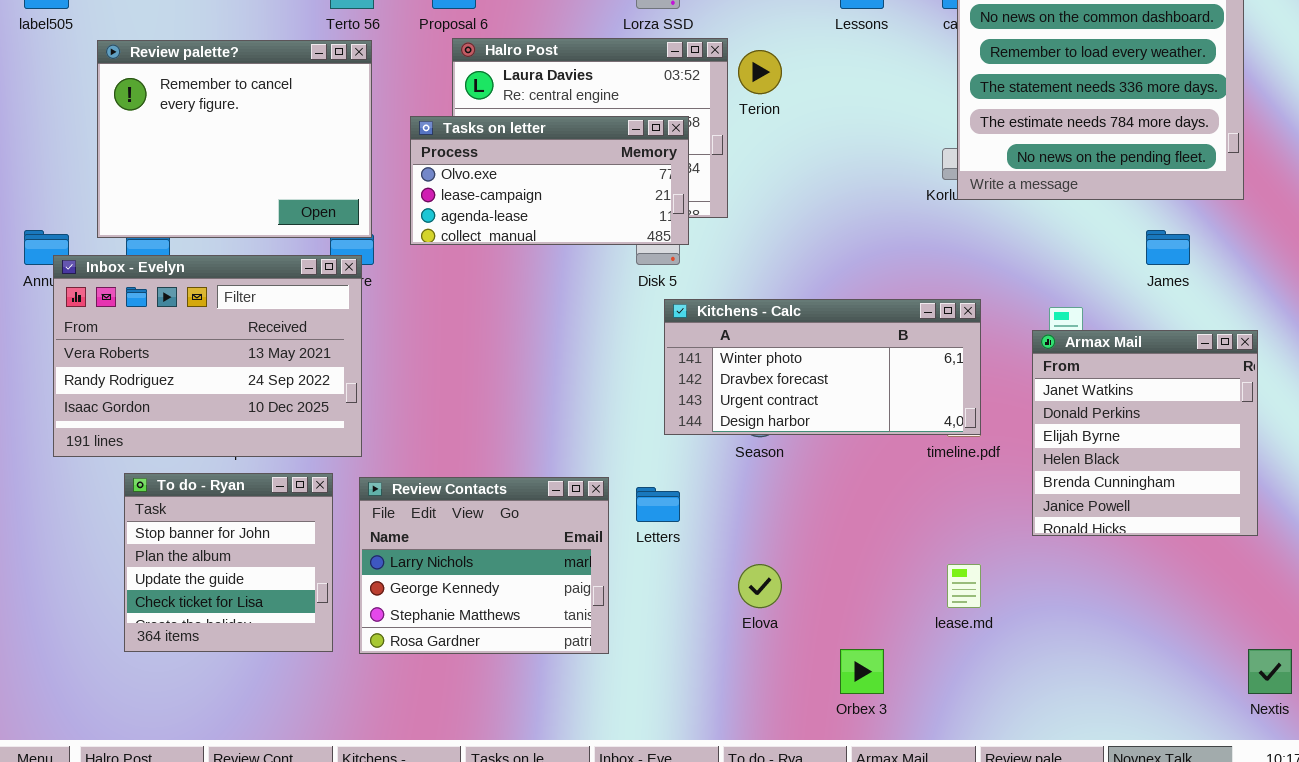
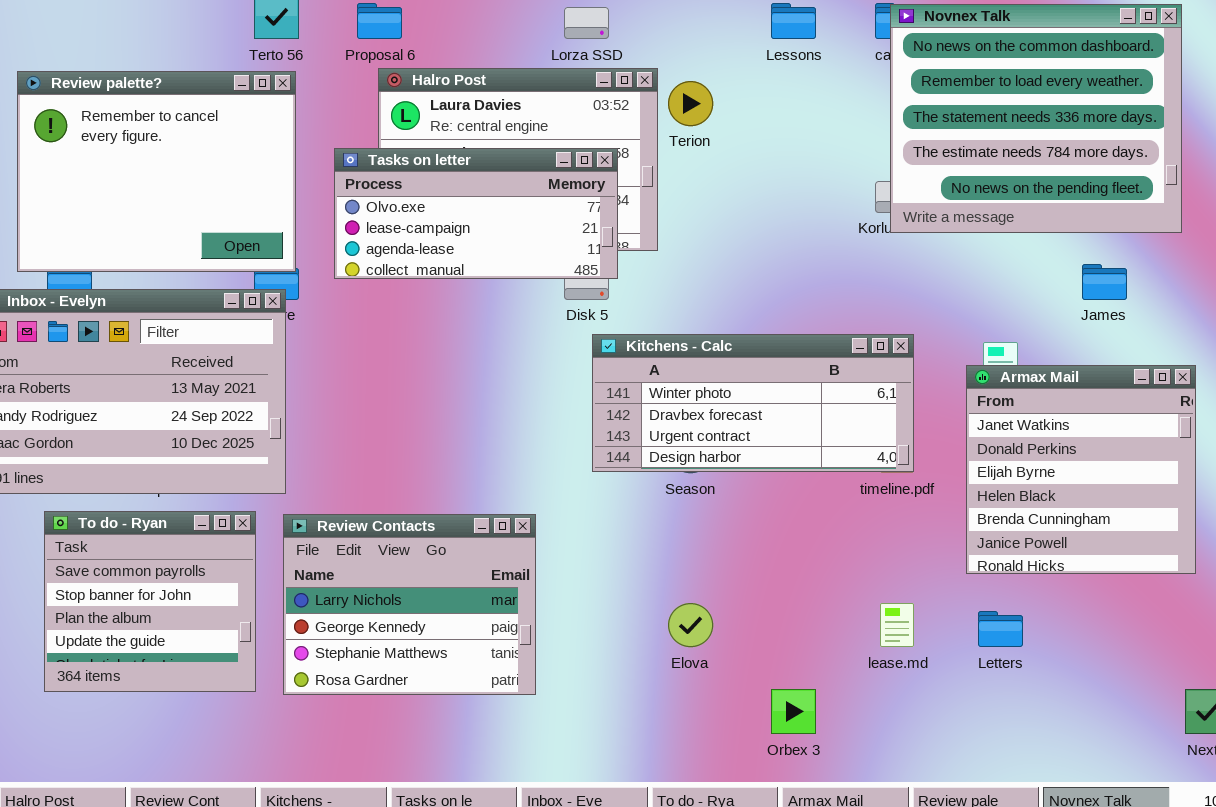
To do - Ryan: [124,473,333,652] -> [44,511,256,692], scrolled up 1 row
Letters: [636,487,680,522] -> [978,611,1023,647], moved

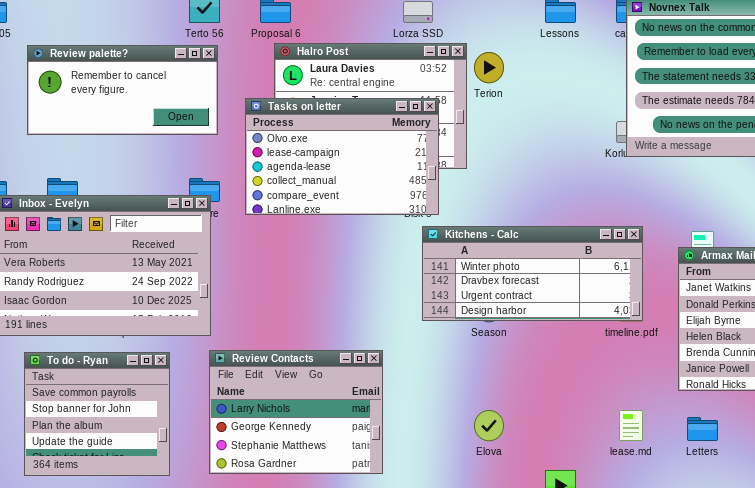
Review palette?: [17,71,296,272] -> [27,45,218,135], resized
Tasks on letter: [334,148,618,279] -> [245,98,439,215], resized
To do - Ryan: [44,511,256,692] -> [24,352,170,476], moved

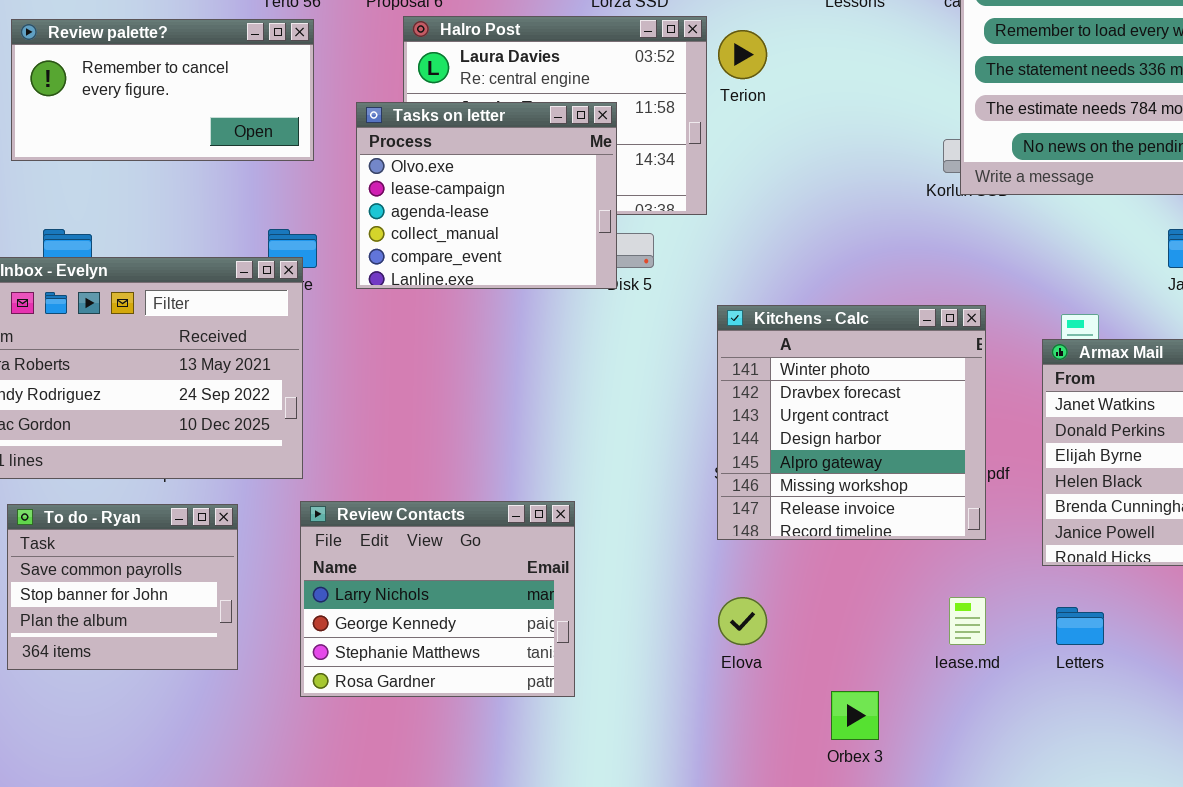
Tasks on letter: [245,98,439,215] -> [356,102,617,289], resized
Kitchens - Calc: [422,226,643,321] -> [717,305,986,540], resized
To do - Ryan: [24,352,170,476] -> [7,504,238,670], resized

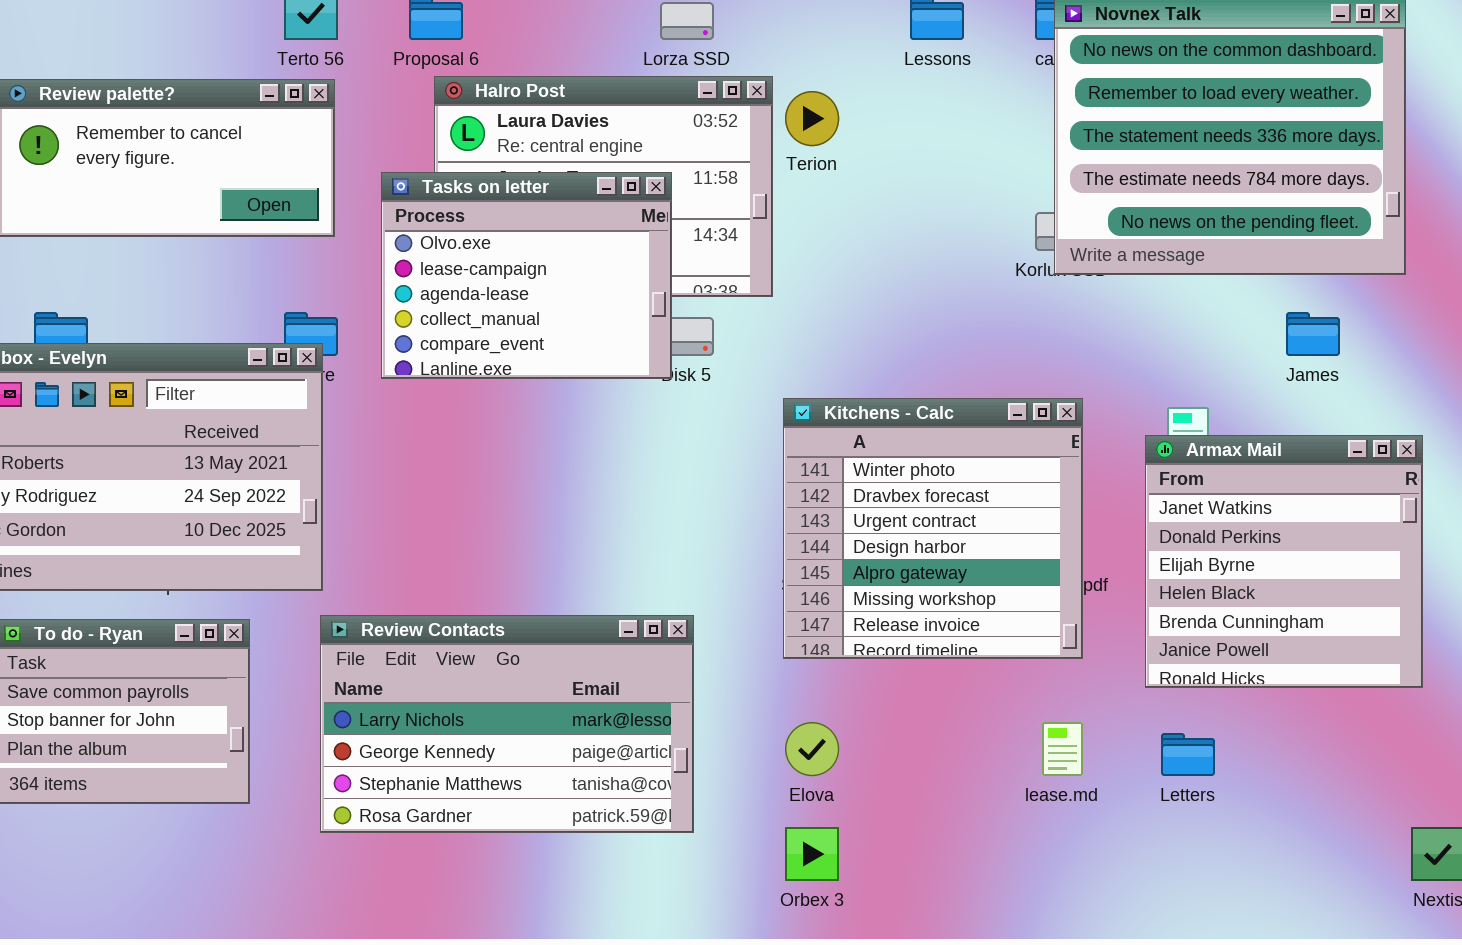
Review Contacts: [300,501,575,697] -> [320,615,694,833], resized
Orbex 3: [831,691,879,740] -> [785,827,839,881], moved

